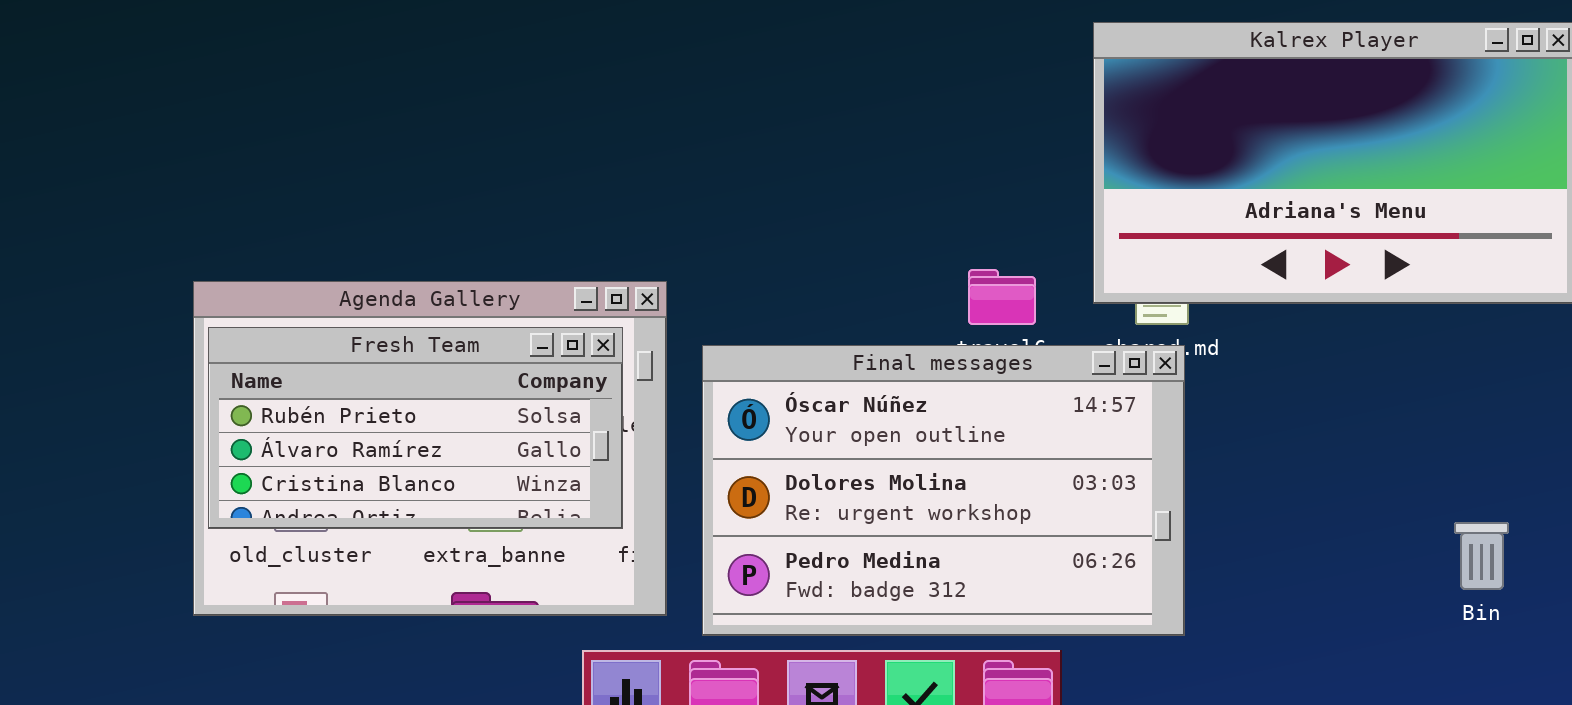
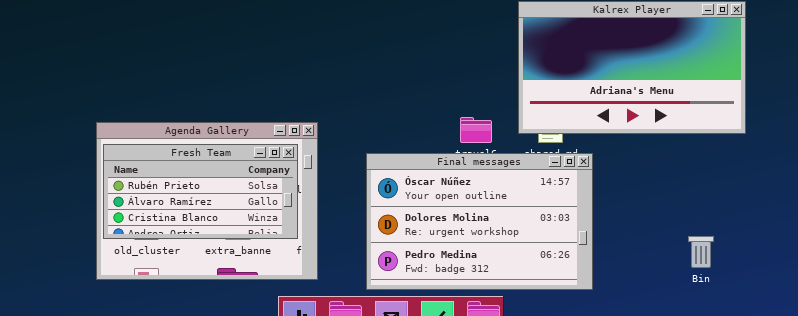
Final messages: [702,345,1185,636] -> [366,153,593,290], moved

